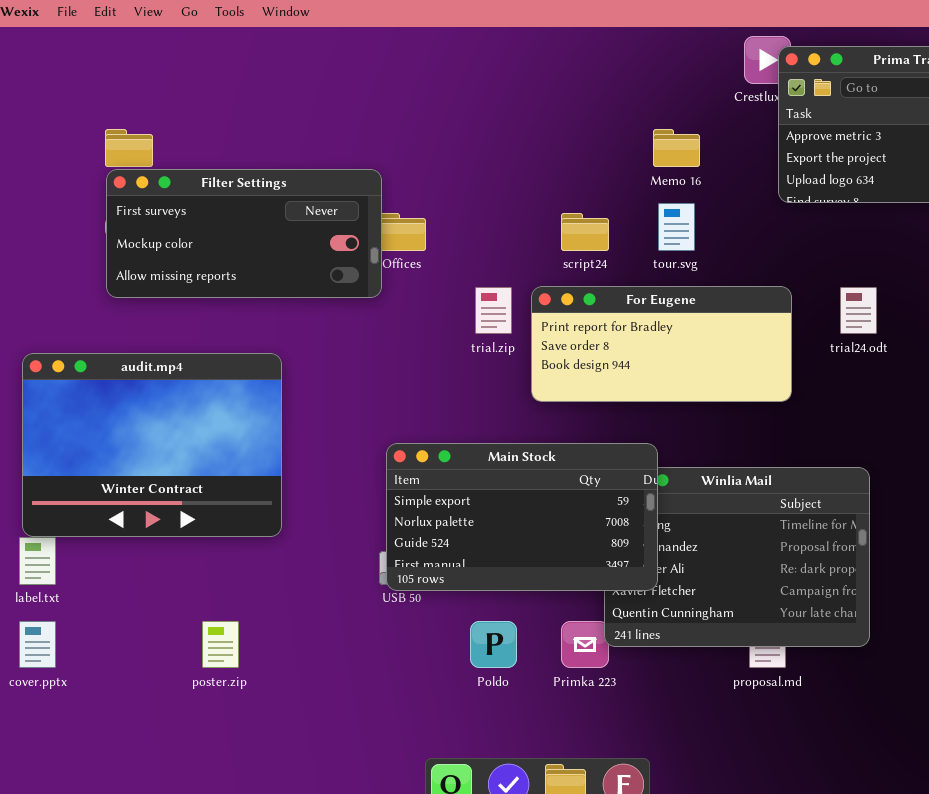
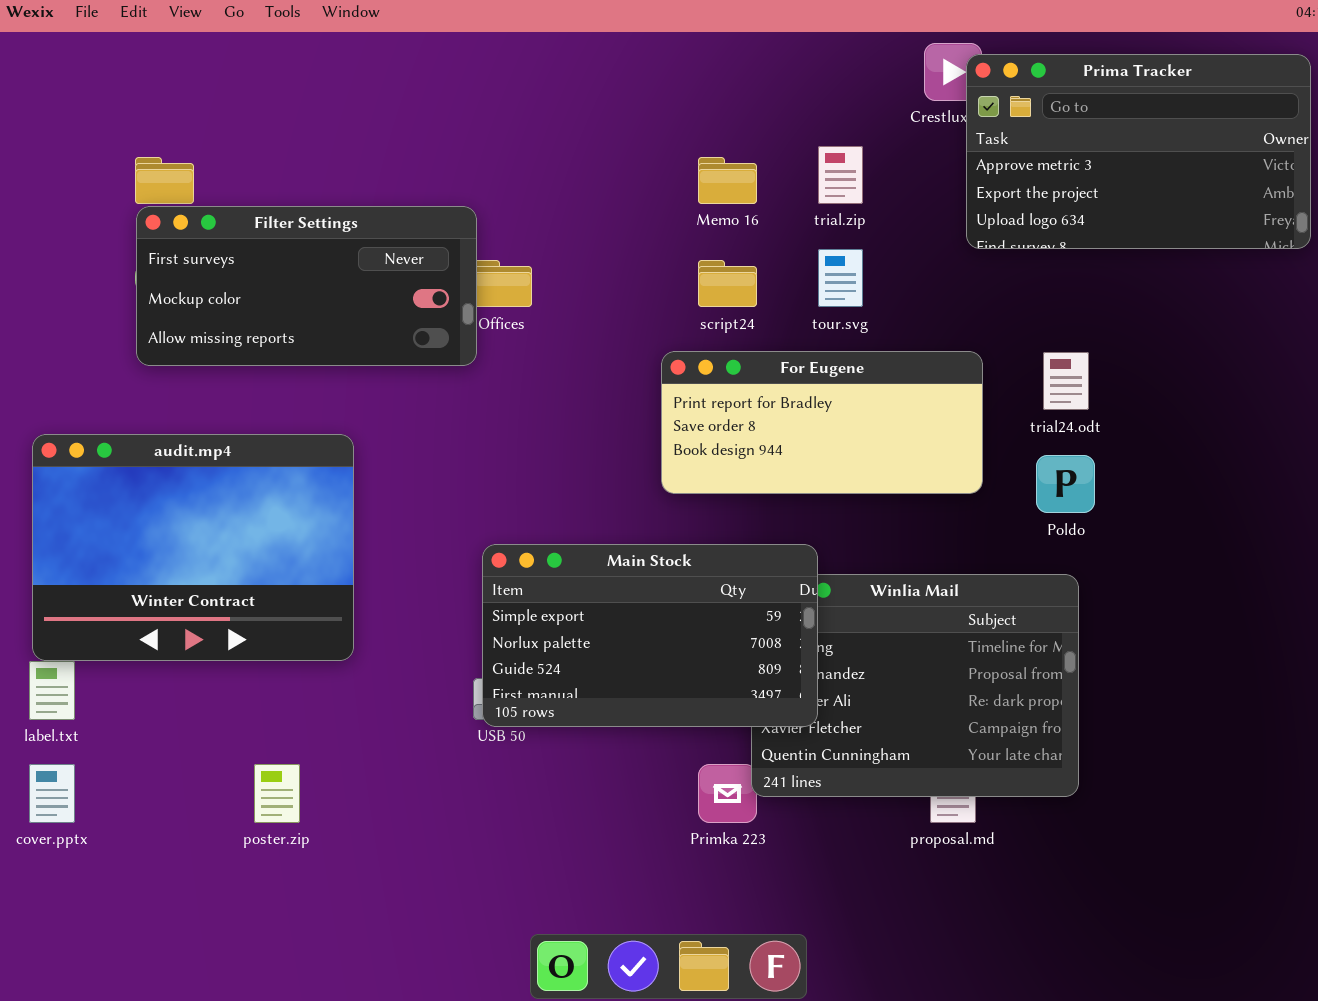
Memo 16: [653,129,700,167] -> [698,157,757,204], moved
trial.zip: [475,287,512,334] -> [818,146,863,204], moved
Poldo: [470,621,517,668] -> [1036,455,1095,513], moved

